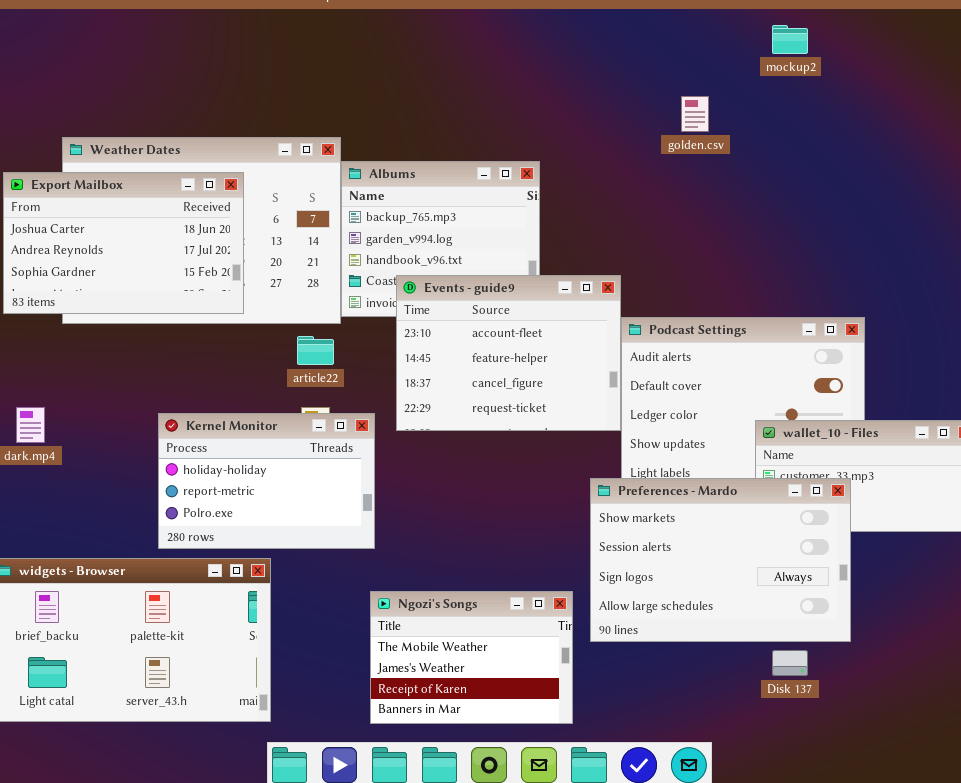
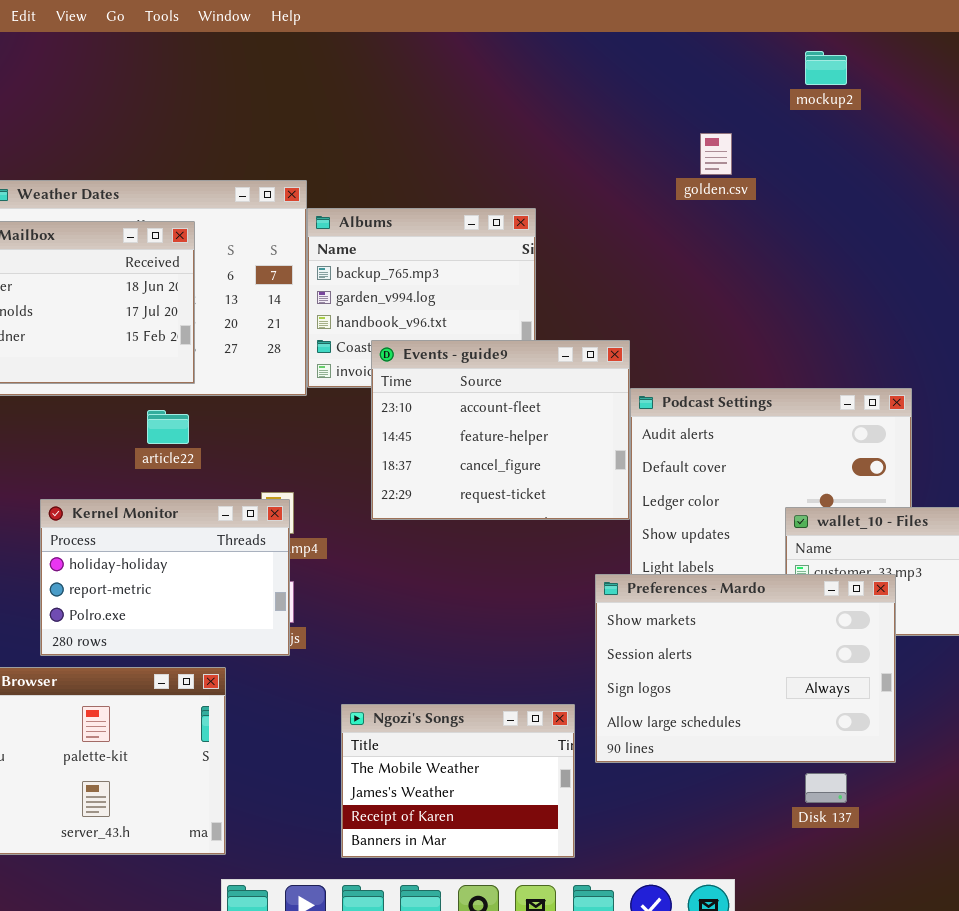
article22: [297,336,334,365] -> [147,410,189,444], moved
Kernel Monitor: [158,413,375,549] -> [40,499,290,656], moved

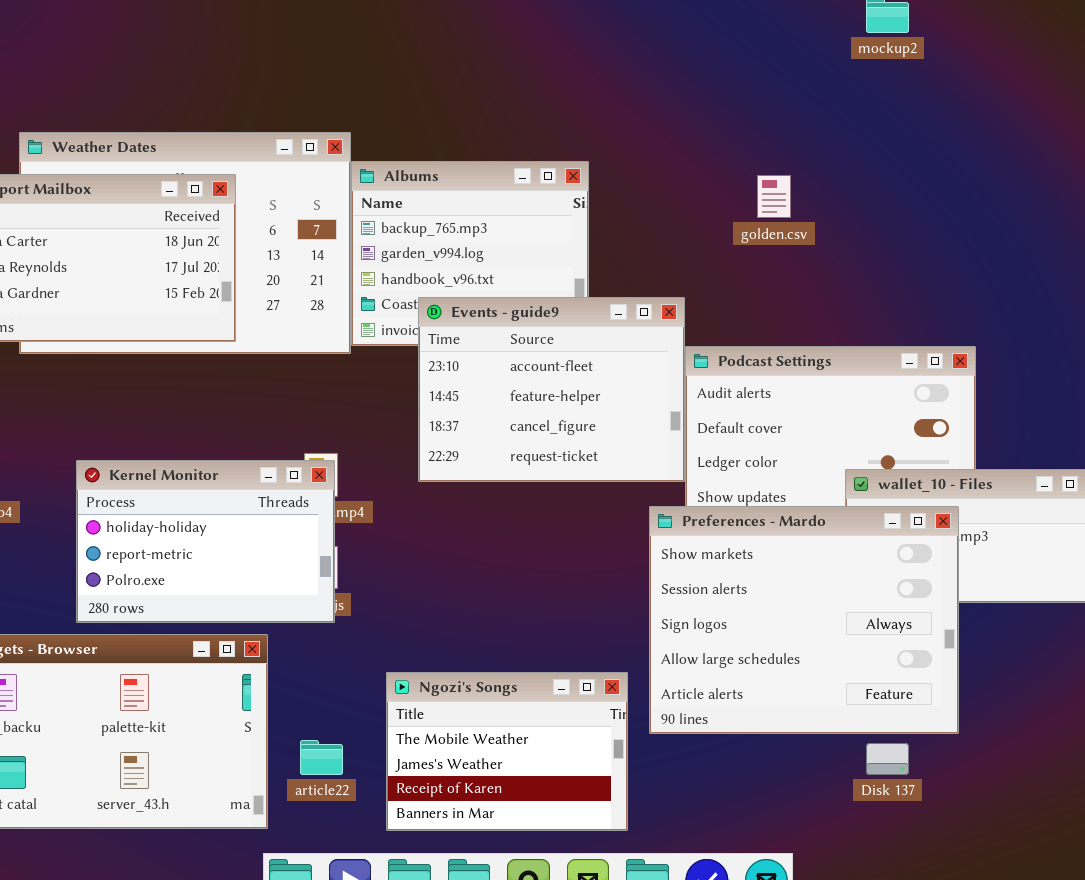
golden.csv: [700,133,732,175] -> [757,175,791,218], moved
article22: [147,410,189,444] -> [300,740,343,775], moved
Preferences - Mardo: [595,574,896,763] -> [649,506,959,734], resized

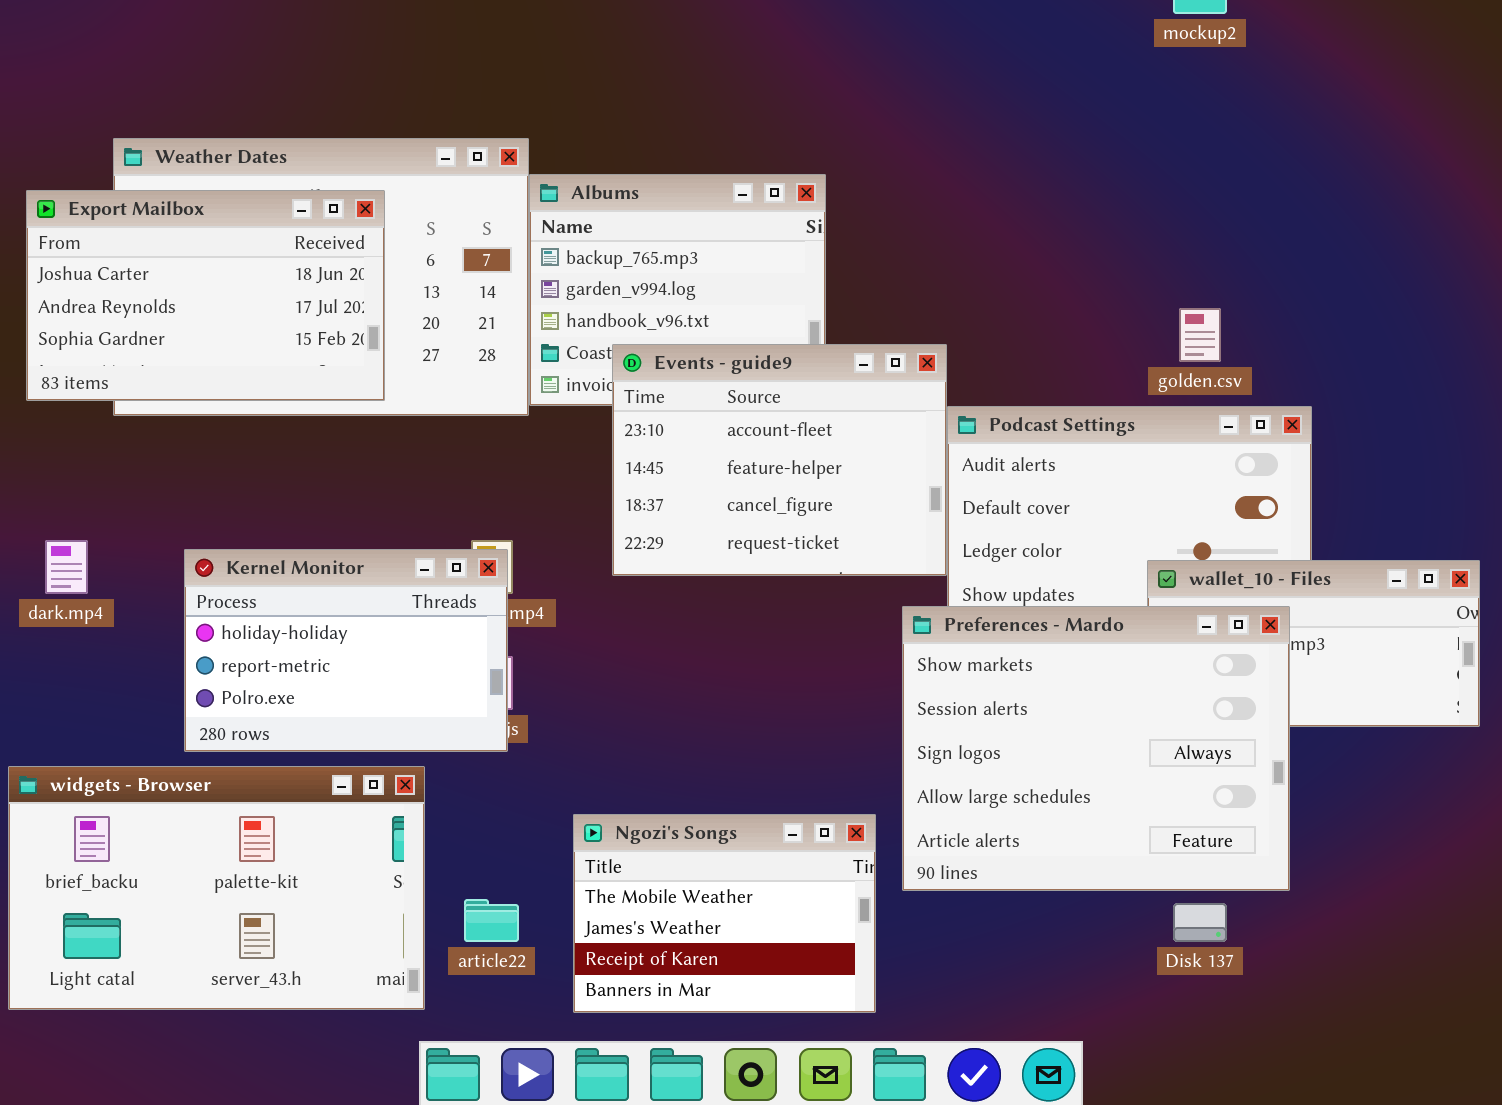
golden.csv: [757,175,791,218] -> [1179,308,1221,362], moved

